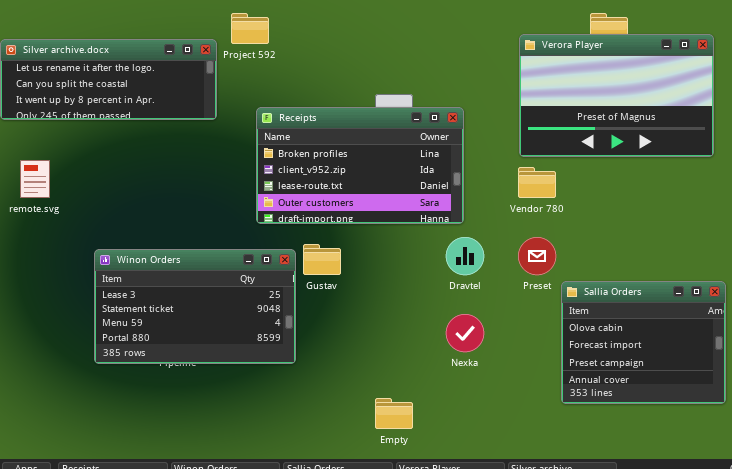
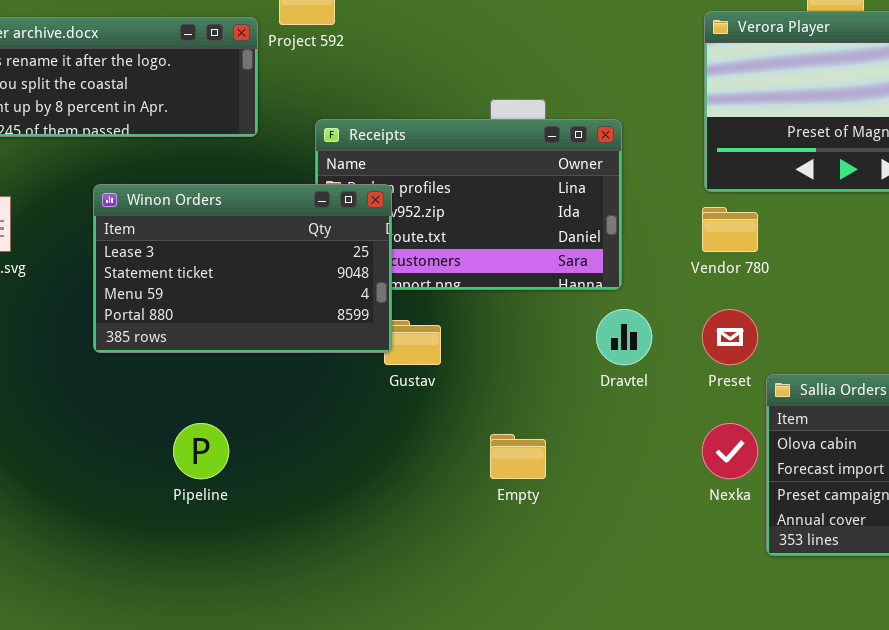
Winon Orders: [94,249,296,364] -> [93,184,392,353], moved
Nexka: [446,314,484,352] -> [702,423,758,479], moved
Empty: [375,398,413,429] -> [490,434,546,479], moved

